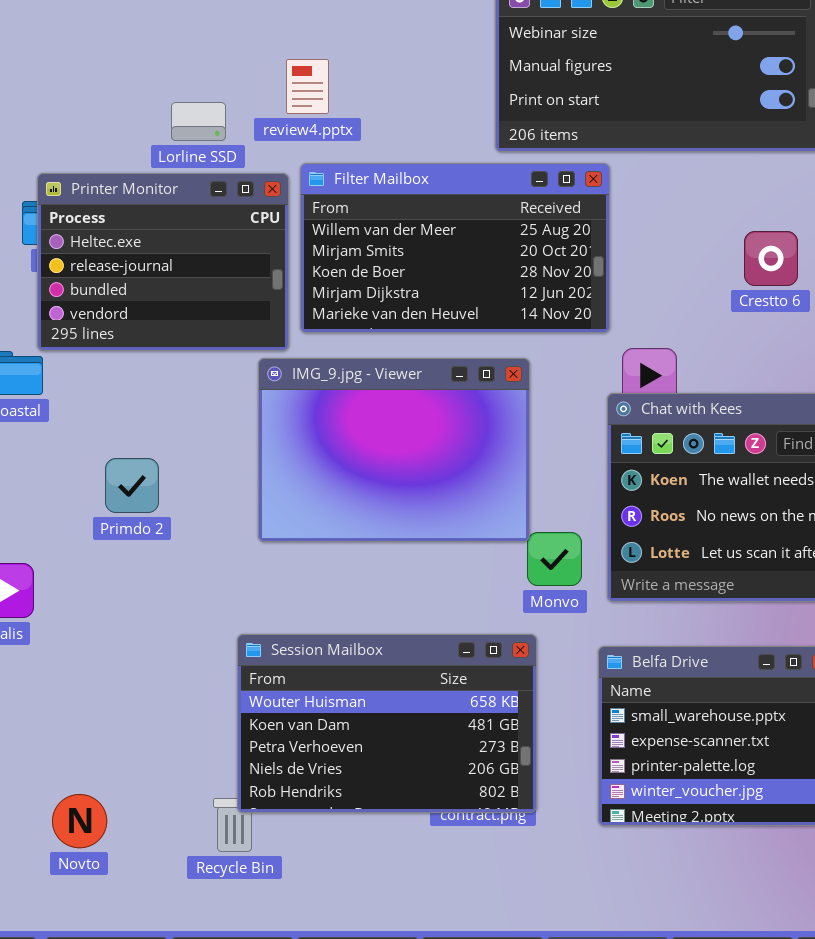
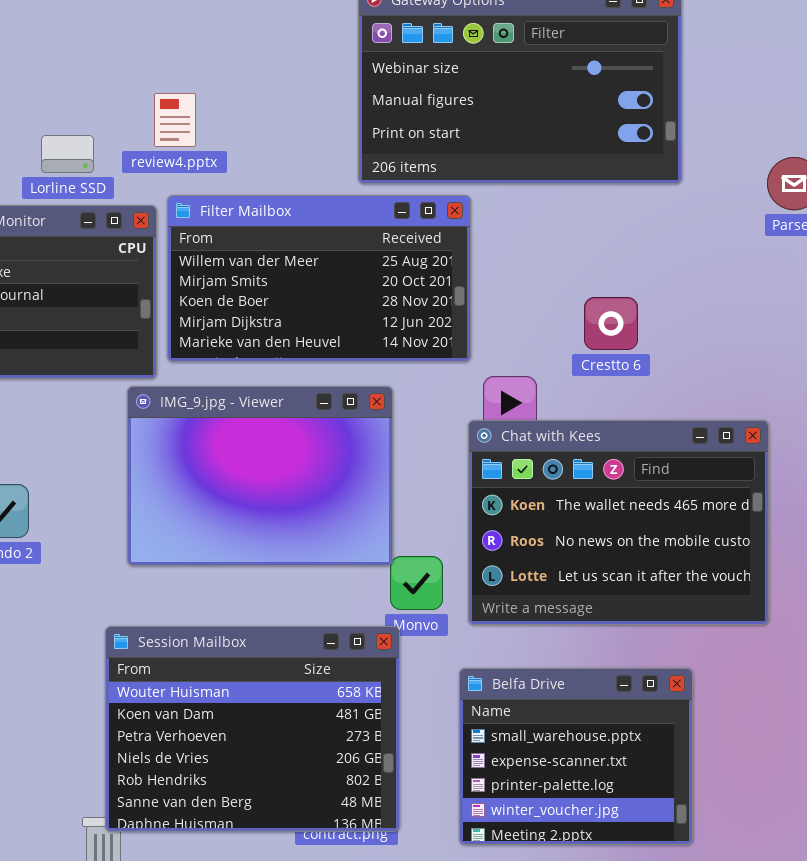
Crestto 6: [744,231,798,286] -> [584,297,638,350], moved
Session Mailbox: [237,634,537,813] -> [105,626,400,832], resized

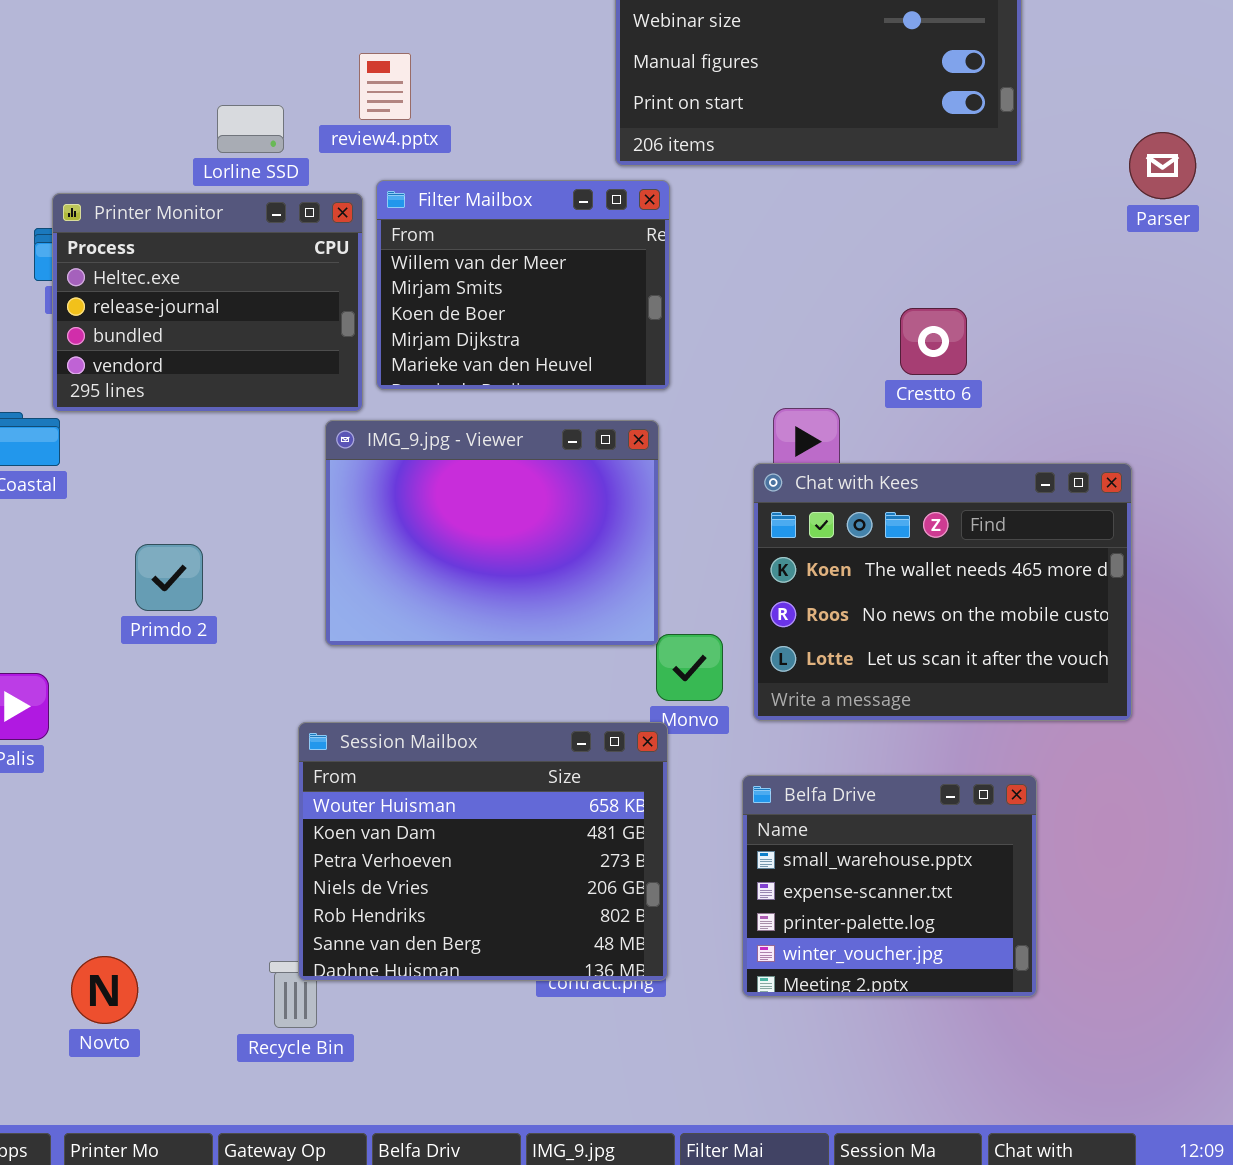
Filter Mailbox: [167,195,471,362] -> [376,180,670,390], resized

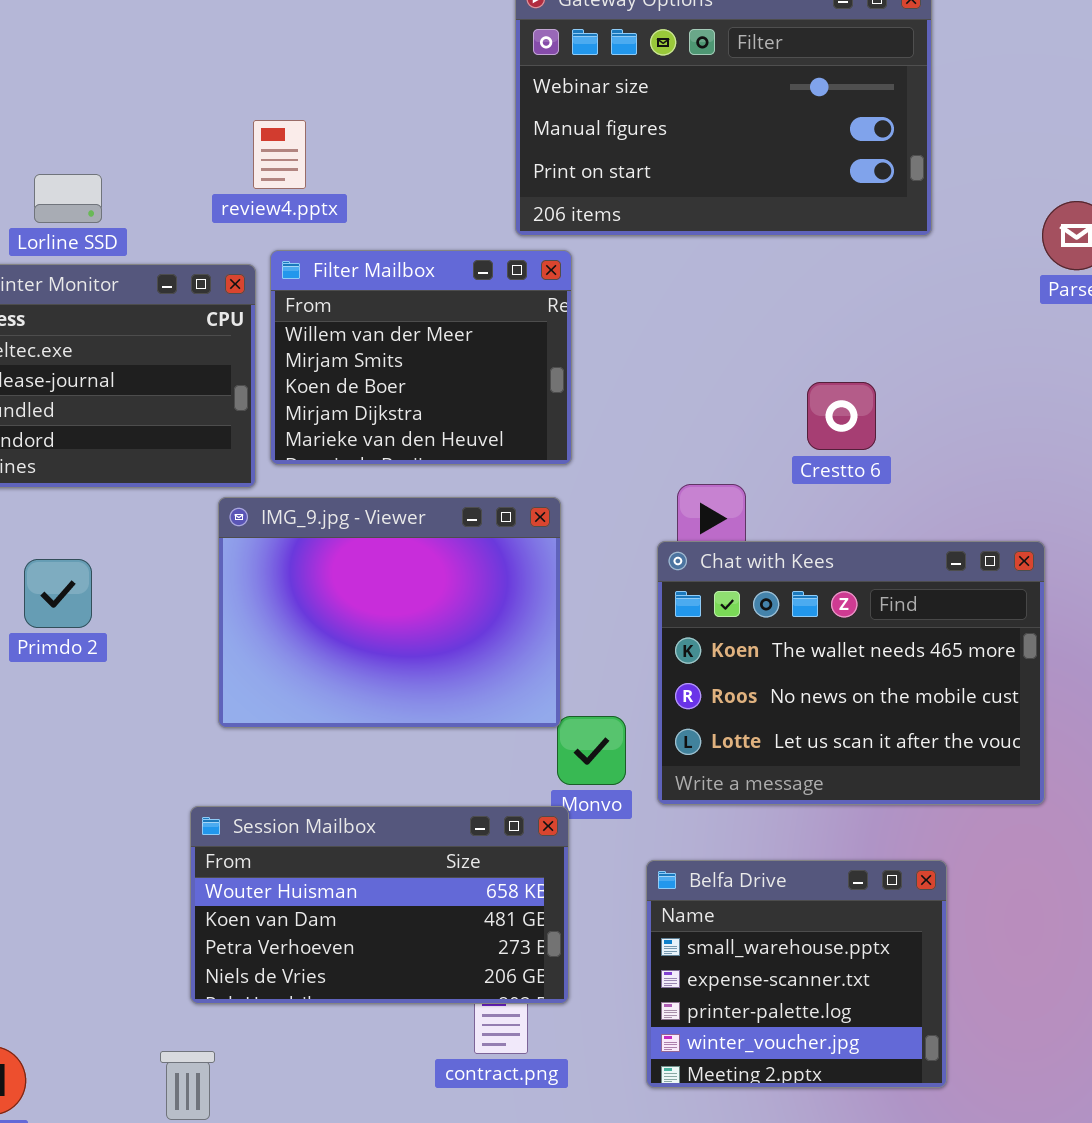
Lorline SSD: [217,105,284,153] -> [34,174,102,223], moved
Primdo 2: [135,544,203,611] -> [24,559,92,628], moved
Session Mailbox: [298,722,668,981] -> [190,806,569,1004], resized

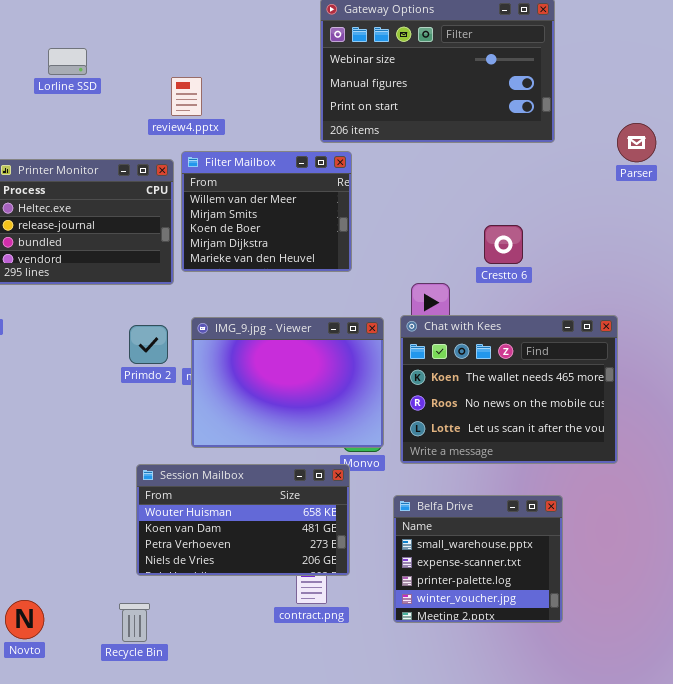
Lorline SSD: [34,174,102,223] -> [48,48,87,75], moved
IMG_9.jpg - Viewer: [218,497,561,728] -> [191,317,384,448], moved
Primdo 2: [24,559,92,628] -> [129,325,168,364], moved

